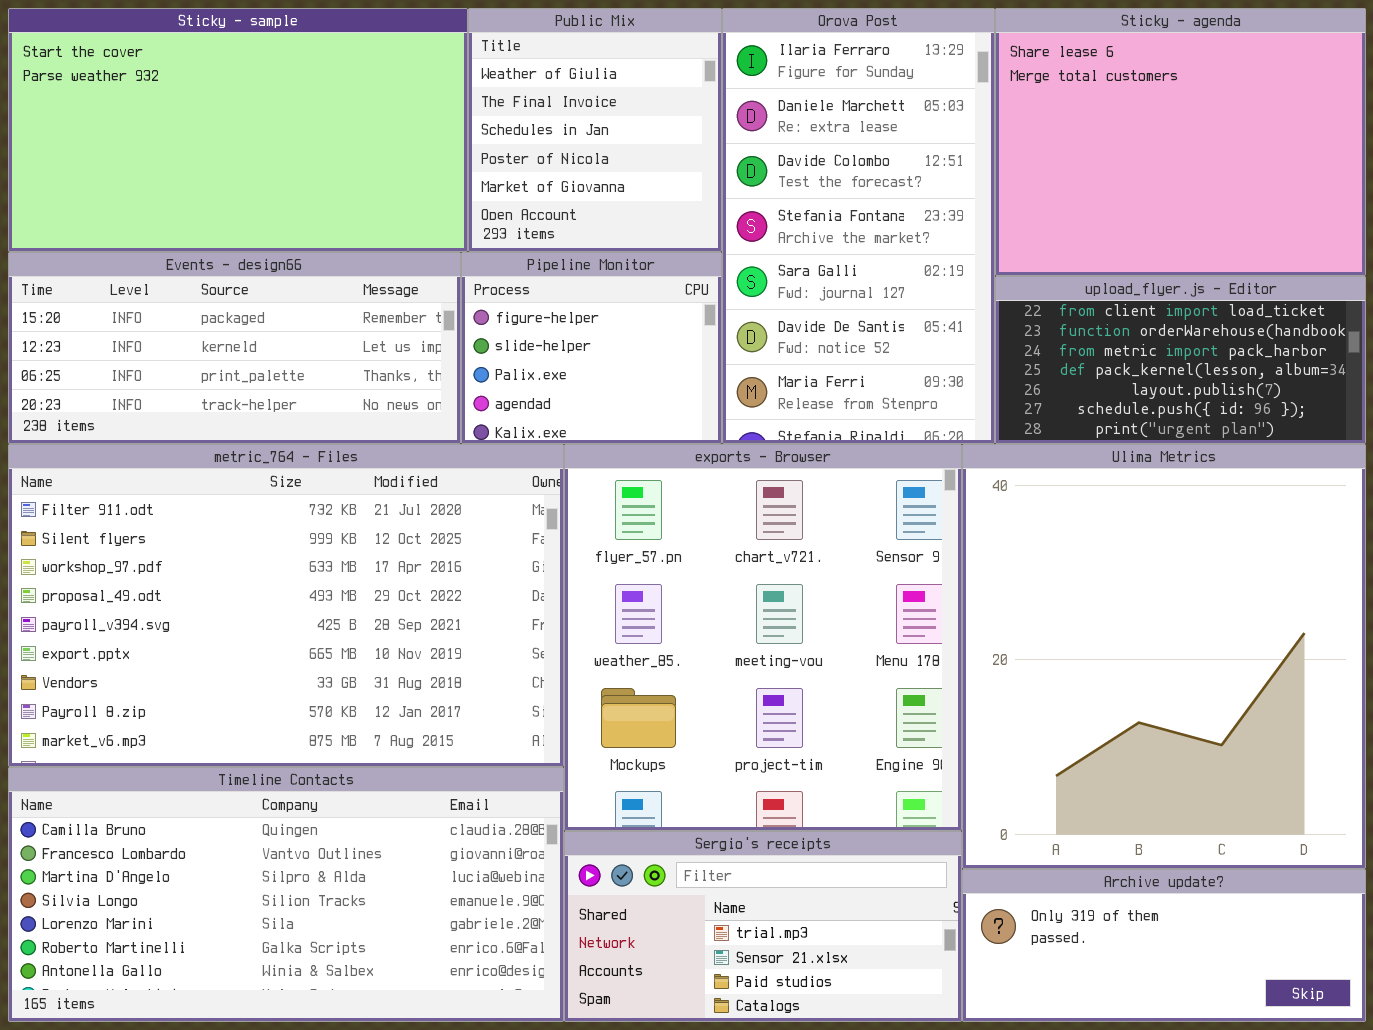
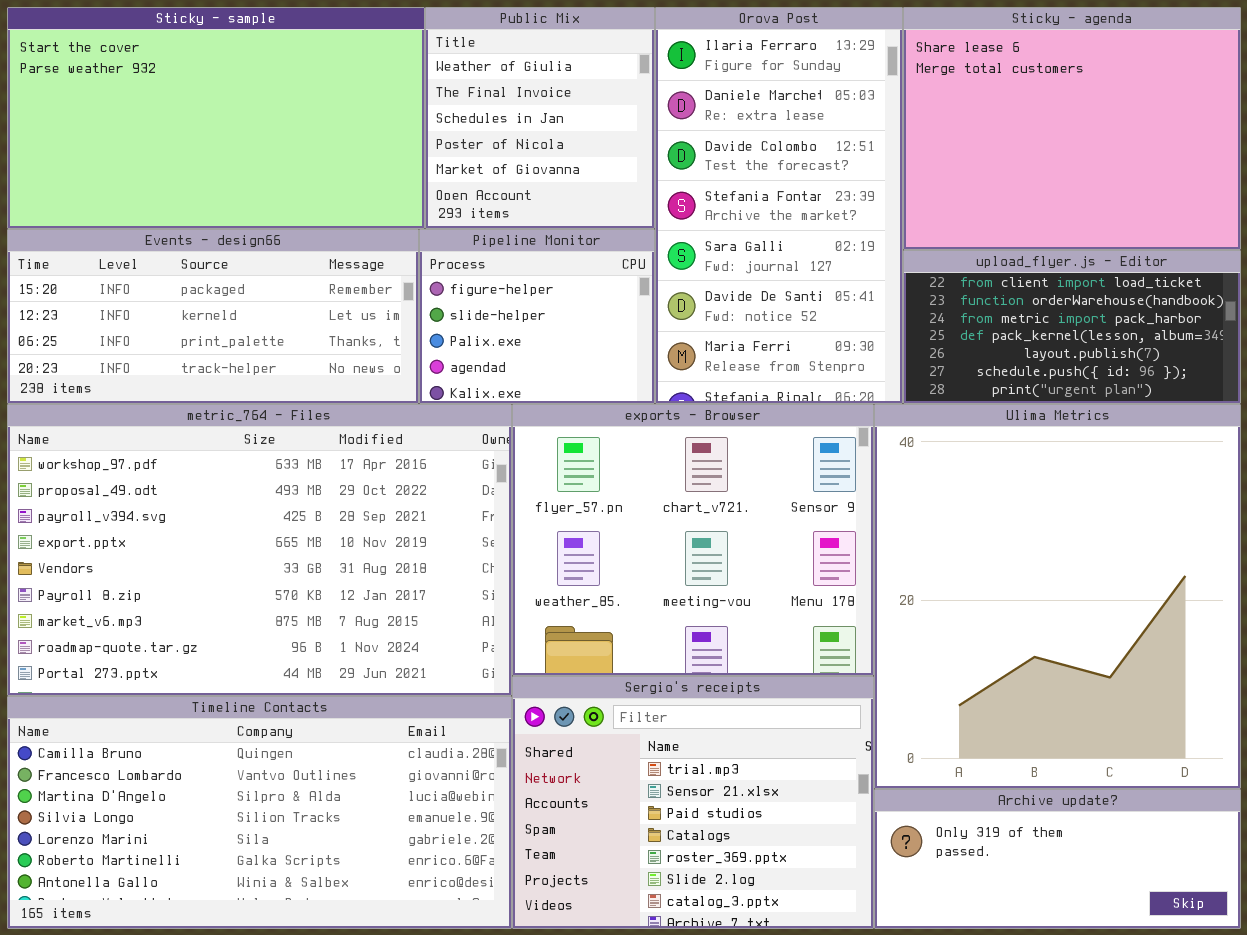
metric_764 - Files: [8,444,564,767] -> [7,404,512,696], scrolled down 2 rows
exports - Browser: [564,444,962,831] -> [512,404,874,676], resized
Sergio's receipts: [564,831,962,1022] -> [512,676,874,929], resized

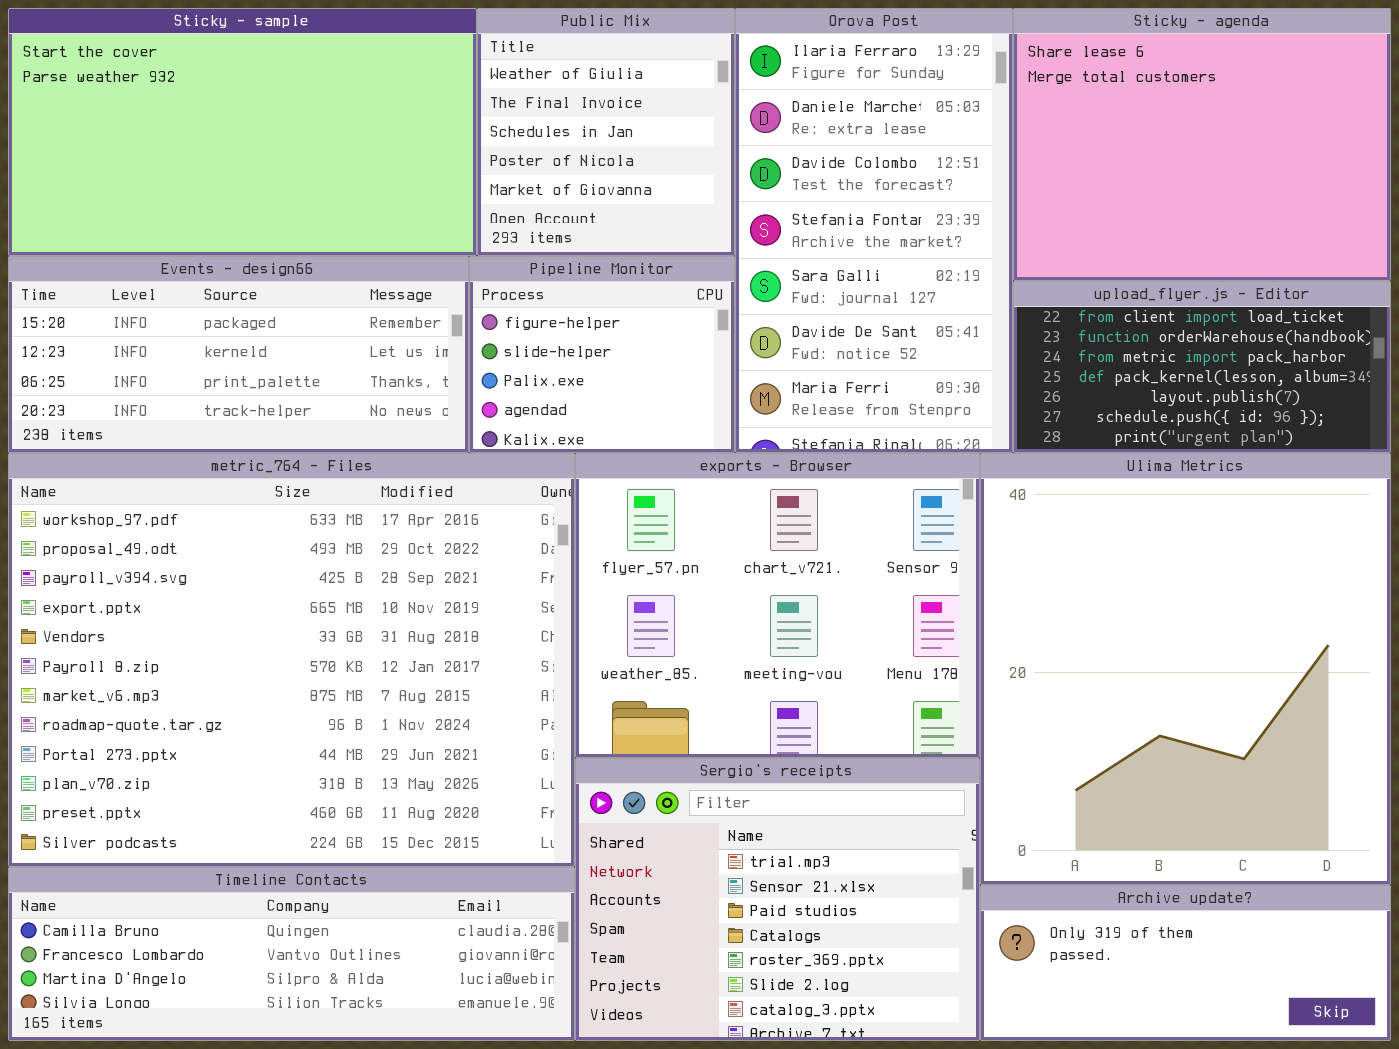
metric_764 - Files: [7,404,512,696] -> [8,453,575,867], resized
Timeline Contacts: [7,696,512,929] -> [8,867,575,1041], resized

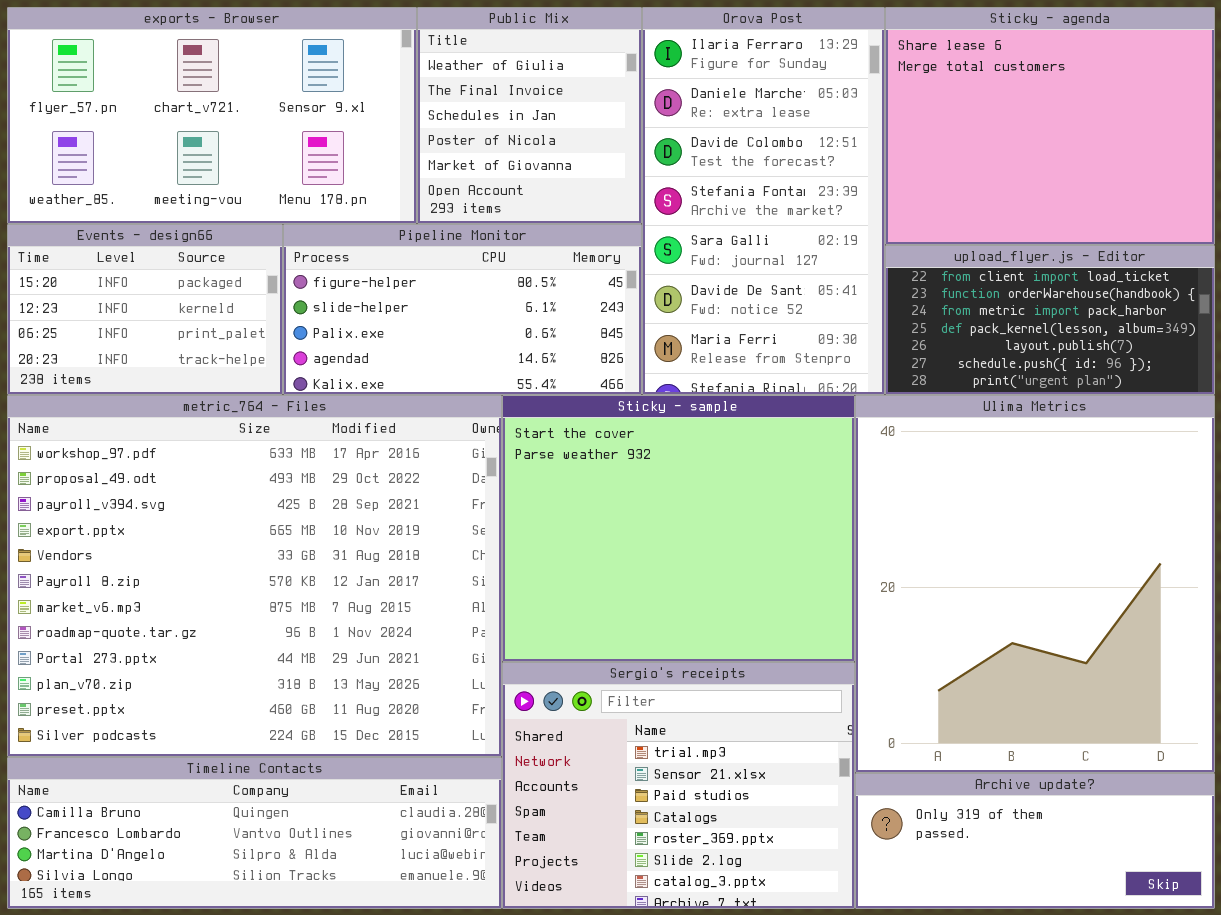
Sticky - sample: [8,8,477,256] -> [502,395,855,662], moved, resized
Events - design66: [8,256,469,453] -> [7,224,283,395], resized
Pipeline Monitor: [469,256,735,453] -> [283,224,642,395], resized
exports - Browser: [575,453,980,758] -> [7,7,417,224], moved, resized

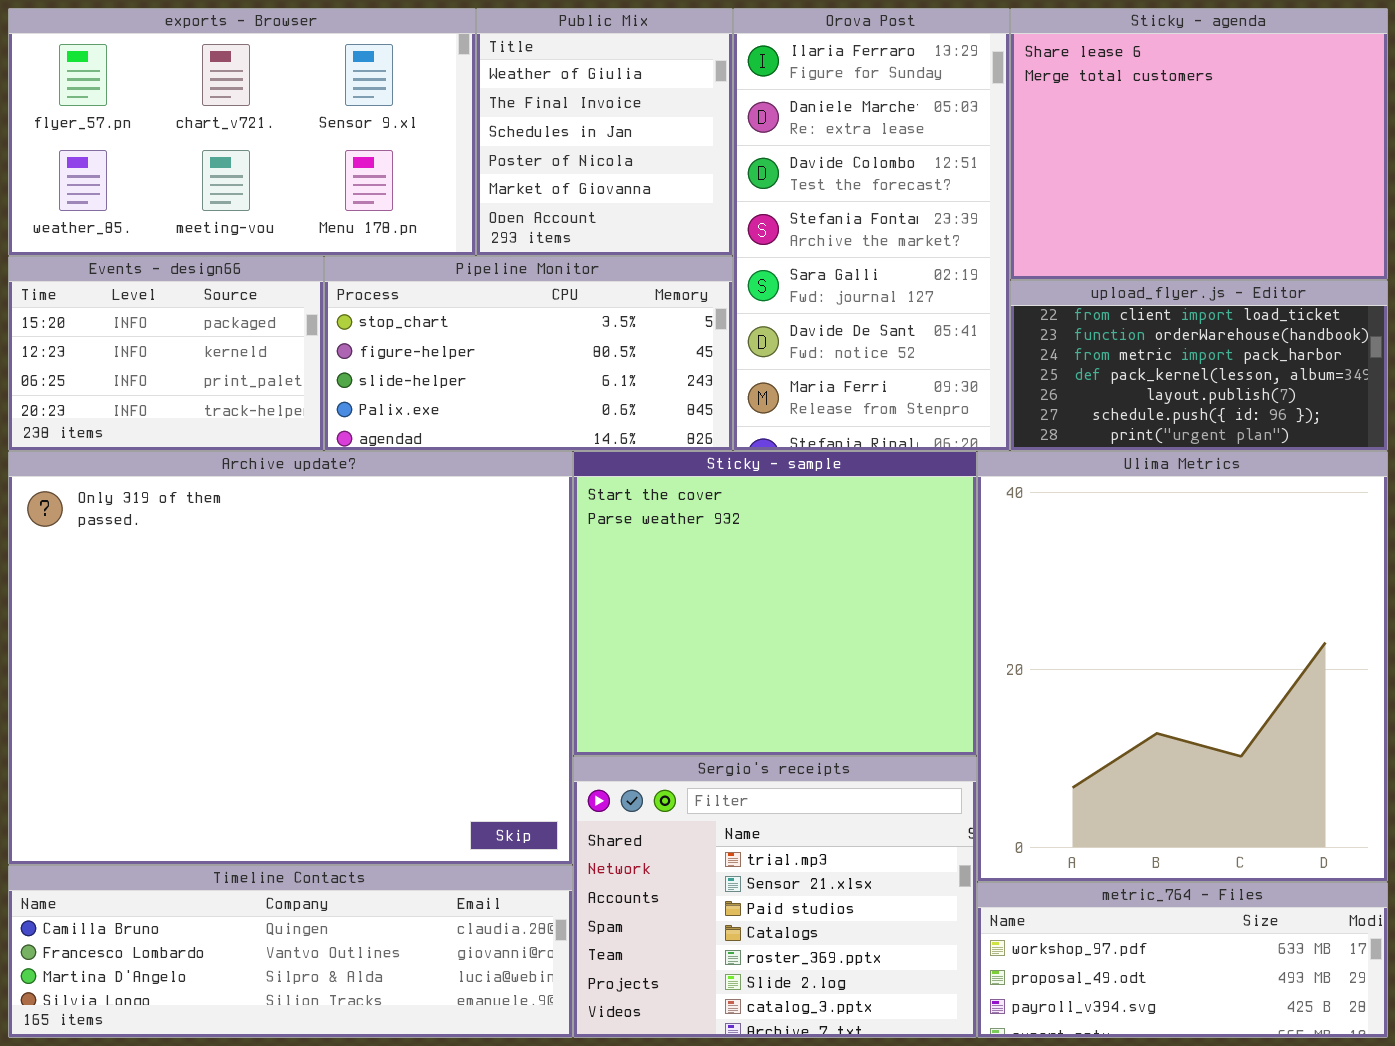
Pipeline Monitor: [283,224,642,395] -> [324,256,733,451], scrolled up 1 row
metric_764 - Files: [7,395,502,757] -> [977,882,1388,1038], moved, resized
Archive update?: [855,773,1215,909] -> [8,451,573,865], moved, resized

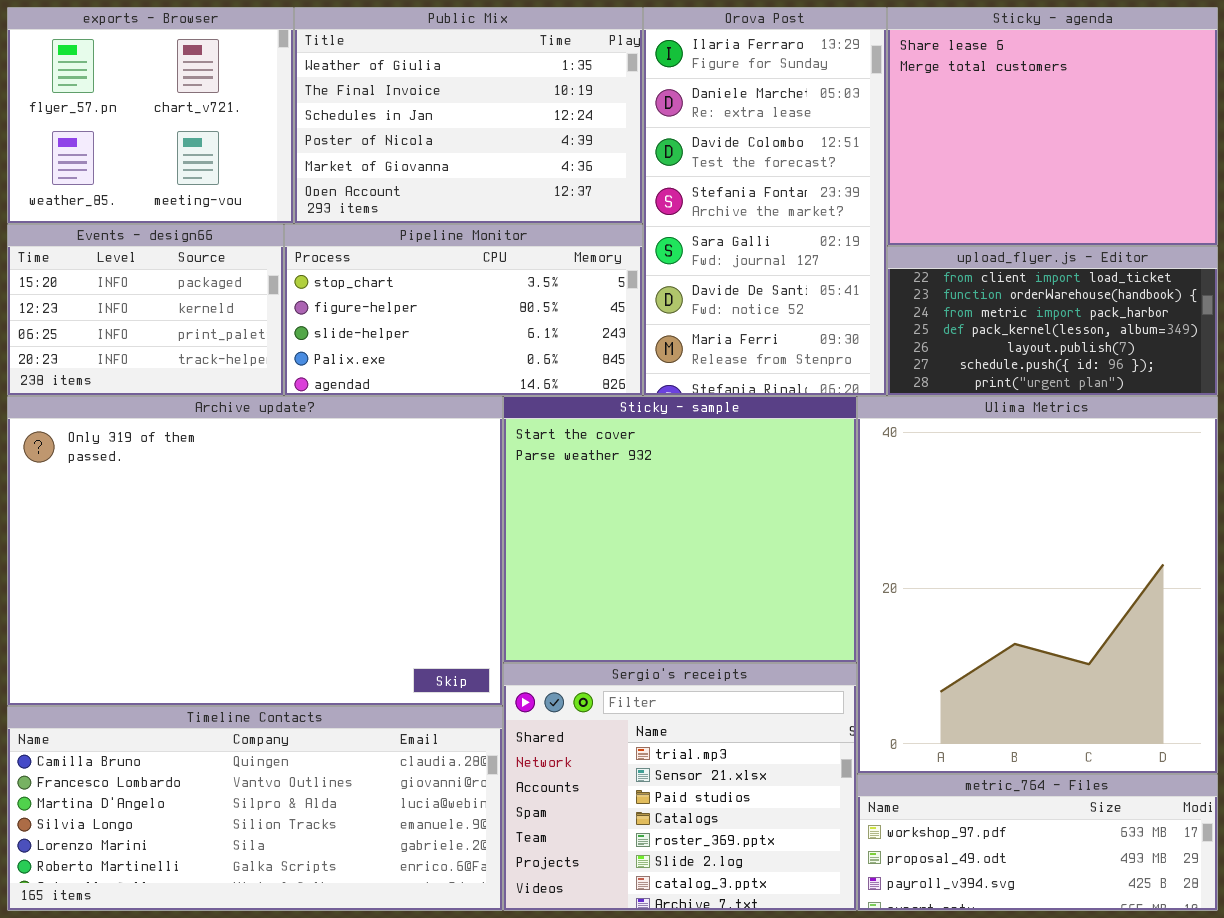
exports - Browser: [8,8,476,256] -> [7,7,294,224], resized
Public Mix: [476,8,733,256] -> [294,7,643,224], resized
Archive update?: [8,451,573,865] -> [7,396,503,706], resized
Timeline Contacts: [8,865,573,1038] -> [7,706,503,911], resized

